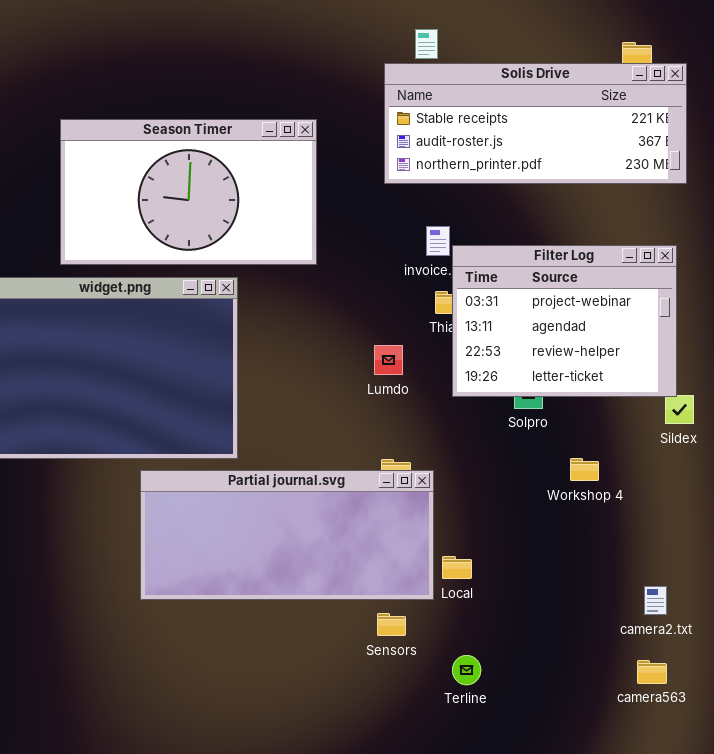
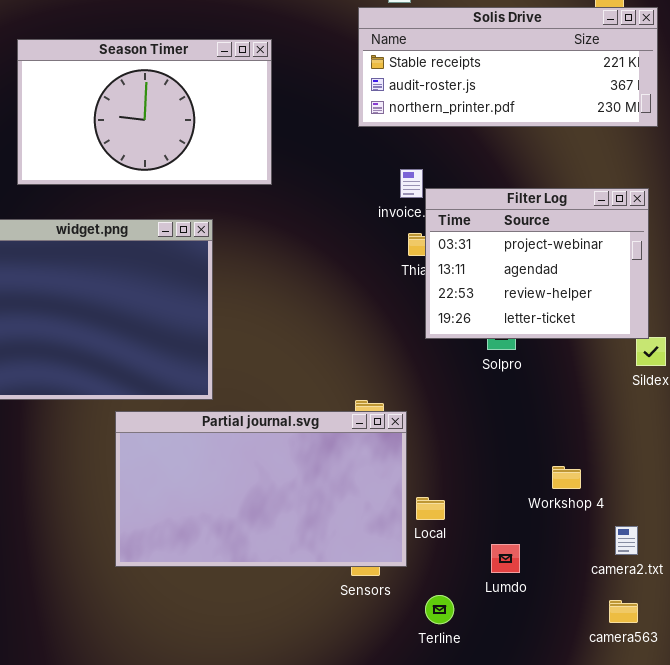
Season Timer: [60,119,317,265] -> [17,39,272,185], moved
Lumdo: [374,345,403,375] -> [491,544,520,573], moved
Workshop 4: [570,458,599,481] -> [552,466,581,489], moved
Partial journal.svg: [140,470,434,600] -> [115,411,407,567], resized

